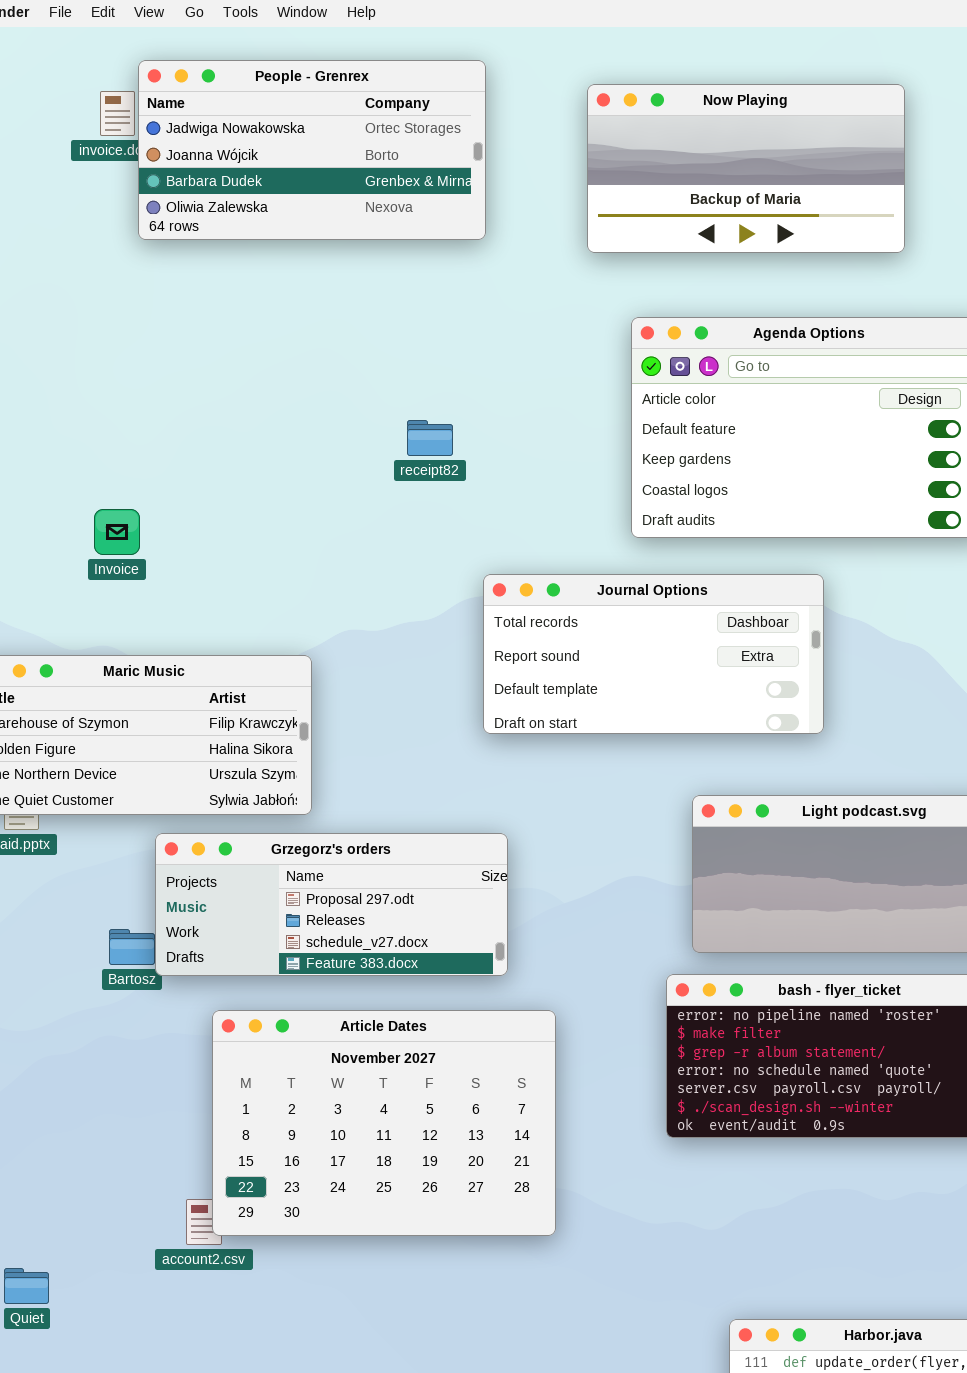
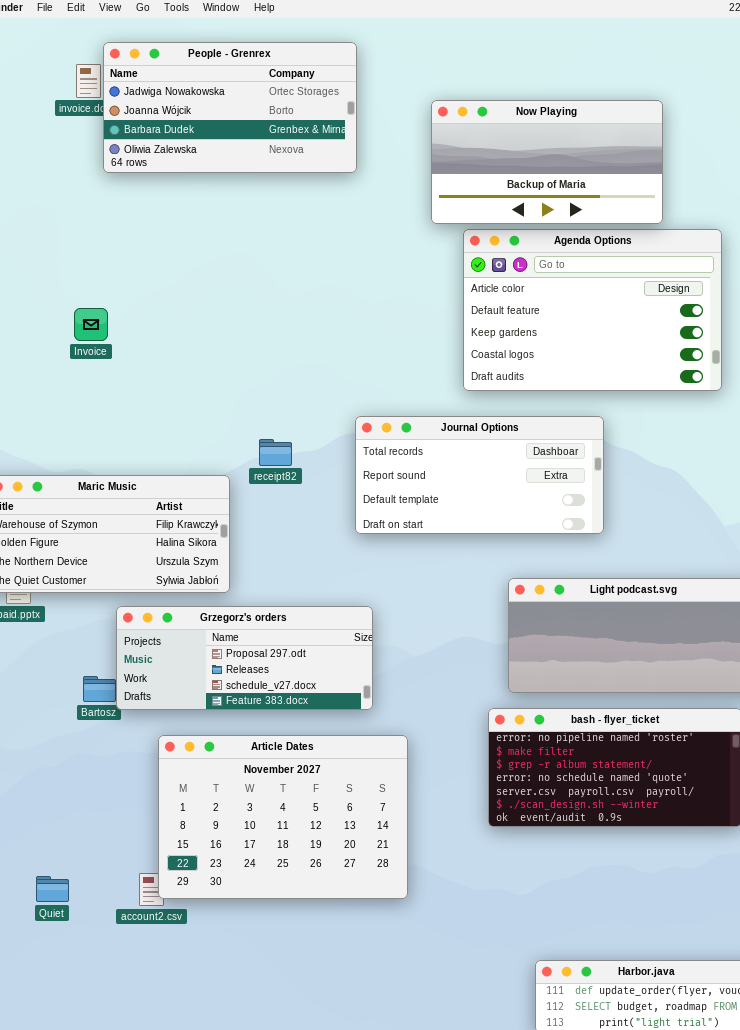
Now Playing: [587,84,905,253] -> [431,100,663,224], moved
receipt82: [407,420,453,456] -> [259,439,292,466], moved
Invoice: [94,509,140,555] -> [74,308,108,341], moved
Quiet: [4,1268,49,1304] -> [36,876,69,902], moved

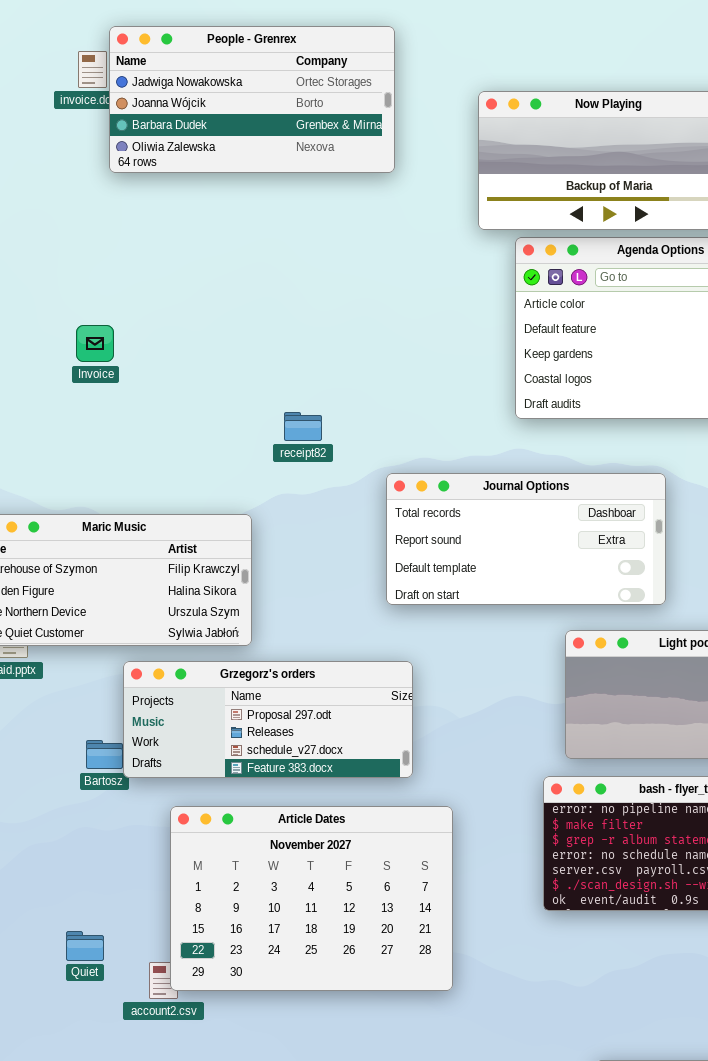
Journal Options: [355,416,604,534] -> [386,473,666,605], moved
receipt82: [259,439,292,466] -> [284,412,322,441], moved
Quiet: [36,876,69,902] -> [66,931,104,961], moved

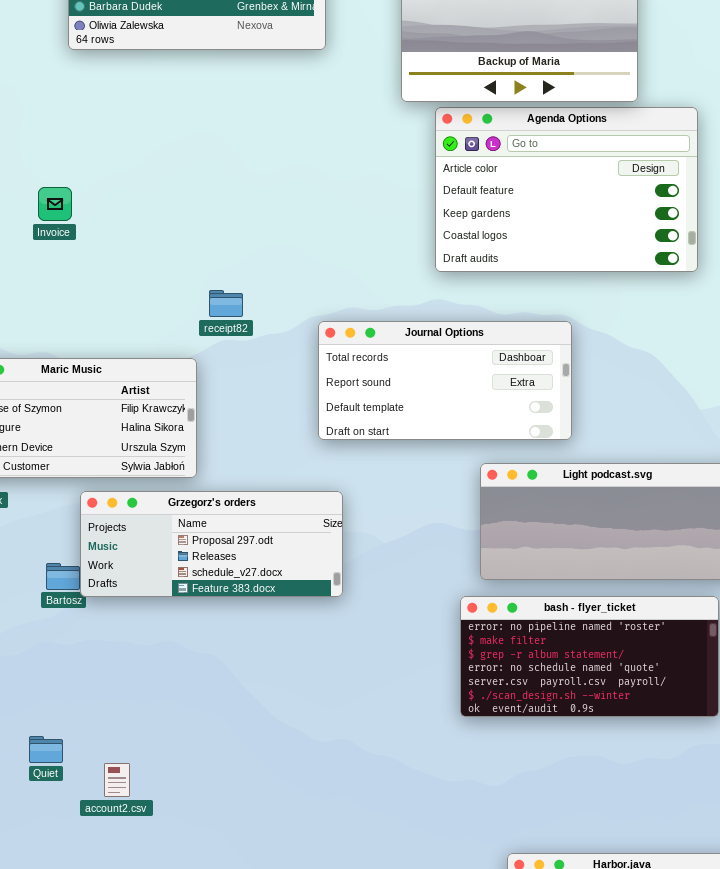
receipt82: [284,412,322,441] -> [209,290,243,317], moved
Article Dates: [170,806,453,991] -> none, closed

